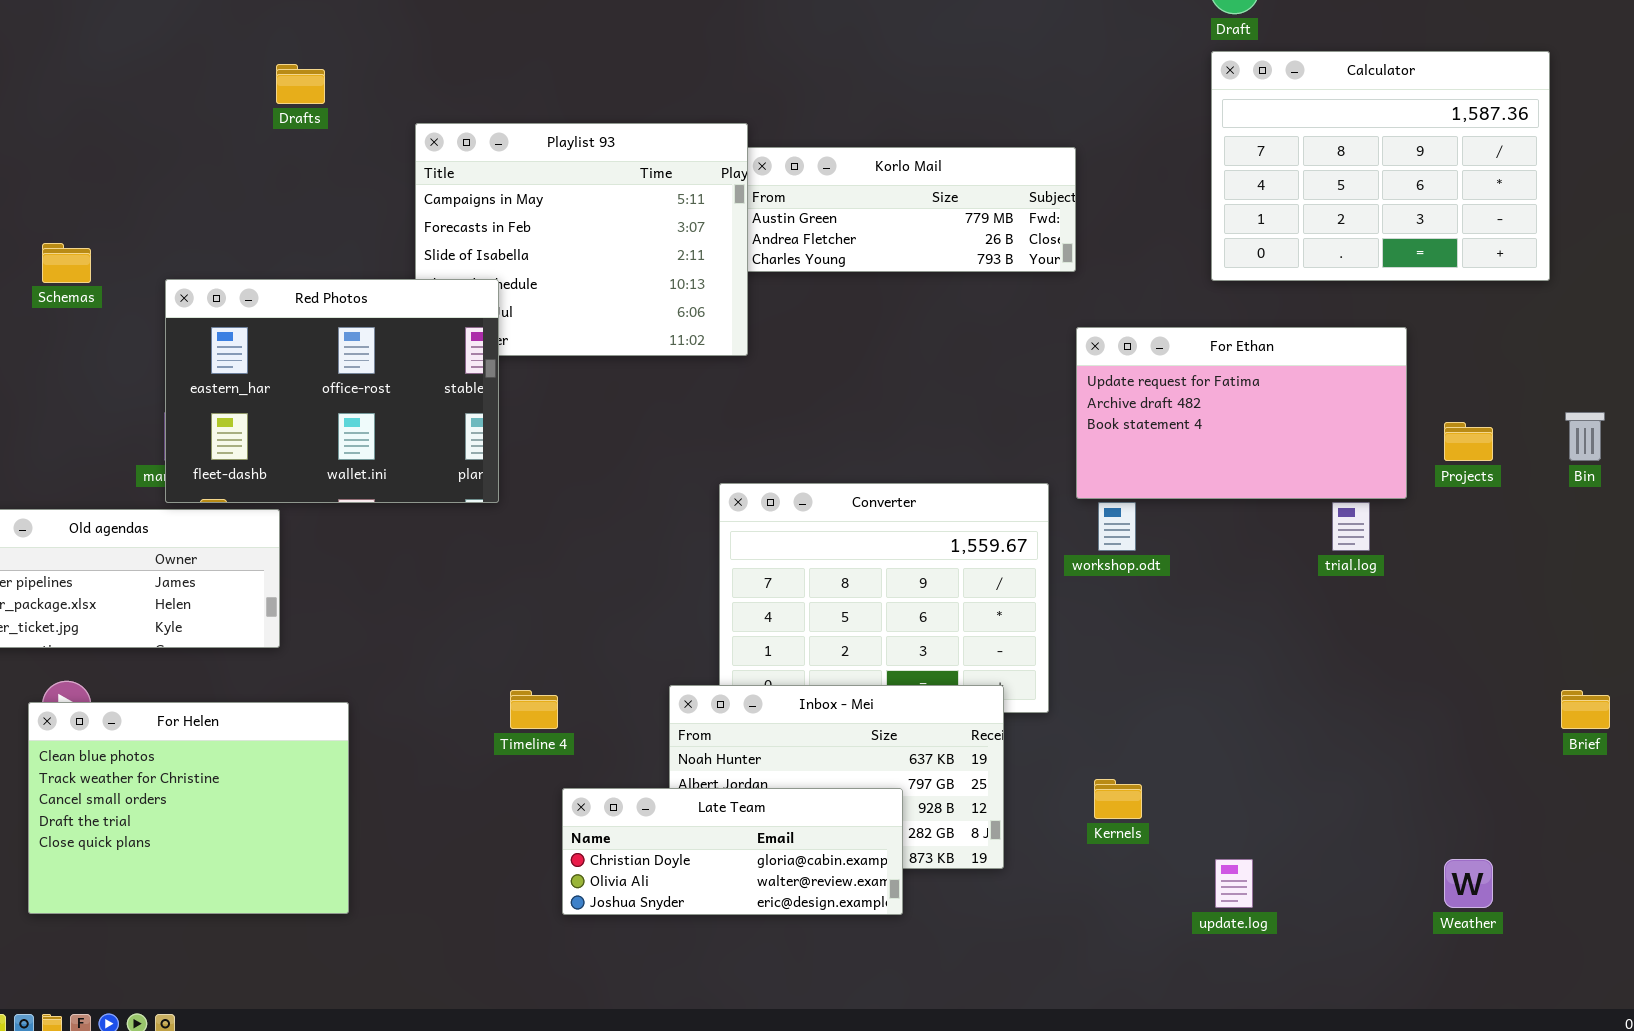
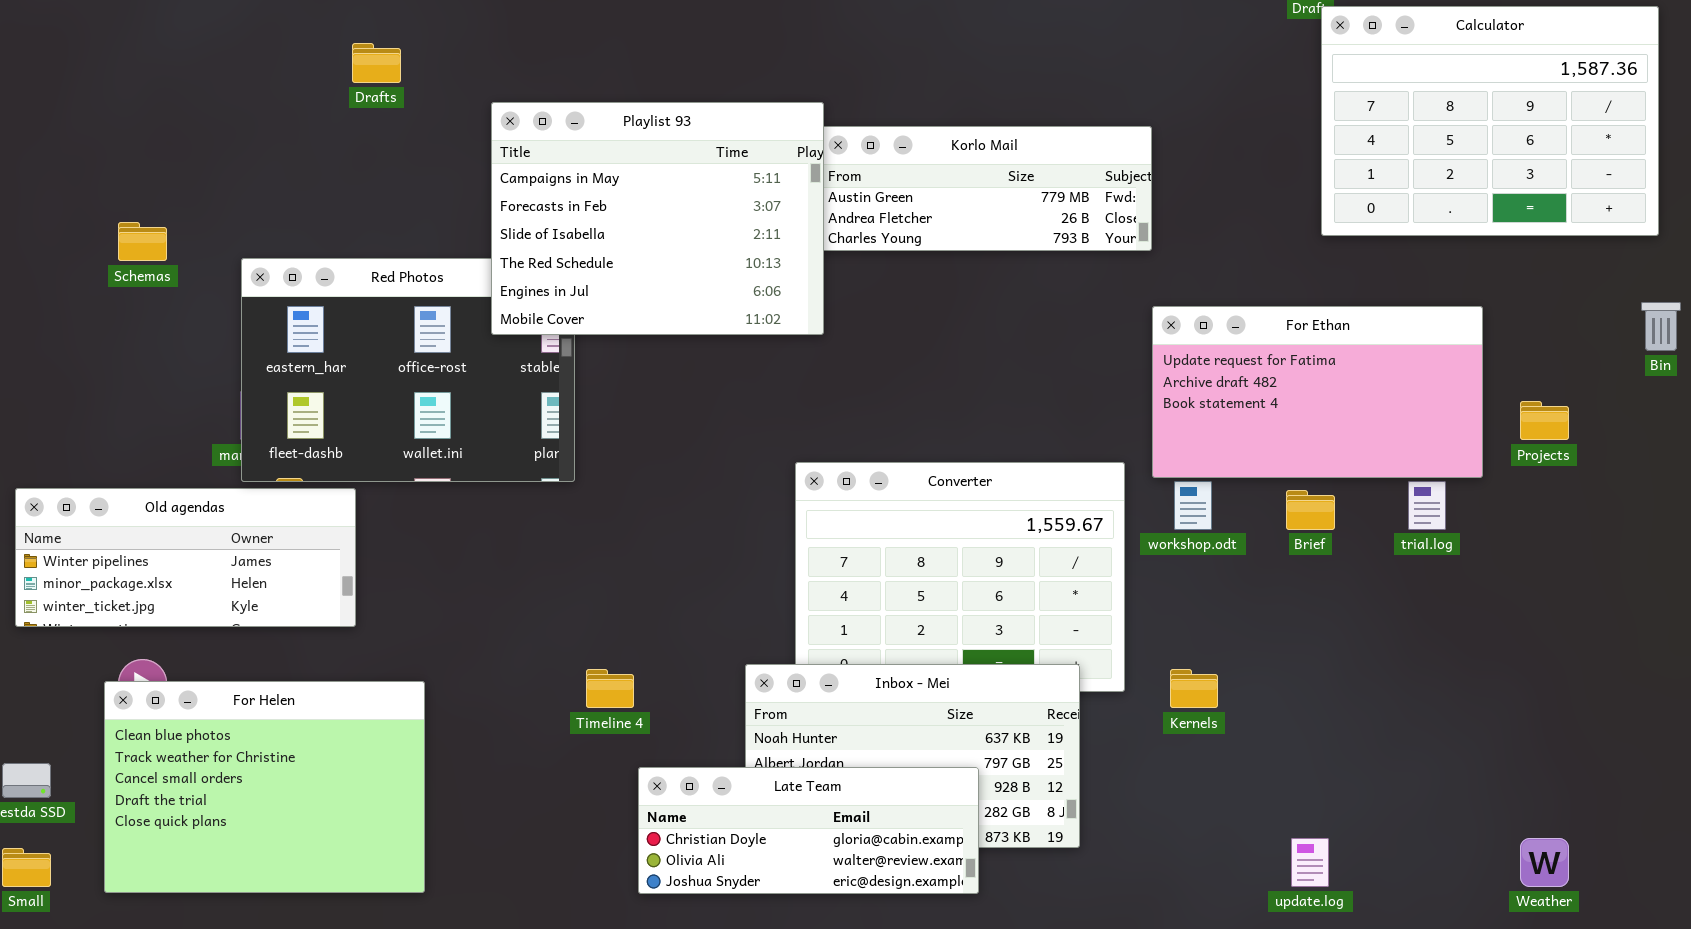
Calculator: [1211,51,1550,281] -> [1321,6,1659,236], moved
Playlist 93: [415,123,748,356] -> [491,102,824,335], raised
Bin: [1565,412,1605,461] -> [1641,302,1681,351], moved
Brief: [1561,690,1610,729] -> [1286,490,1335,530], moved
Kernels: [1094,779,1142,819] -> [1170,669,1218,708], moved

